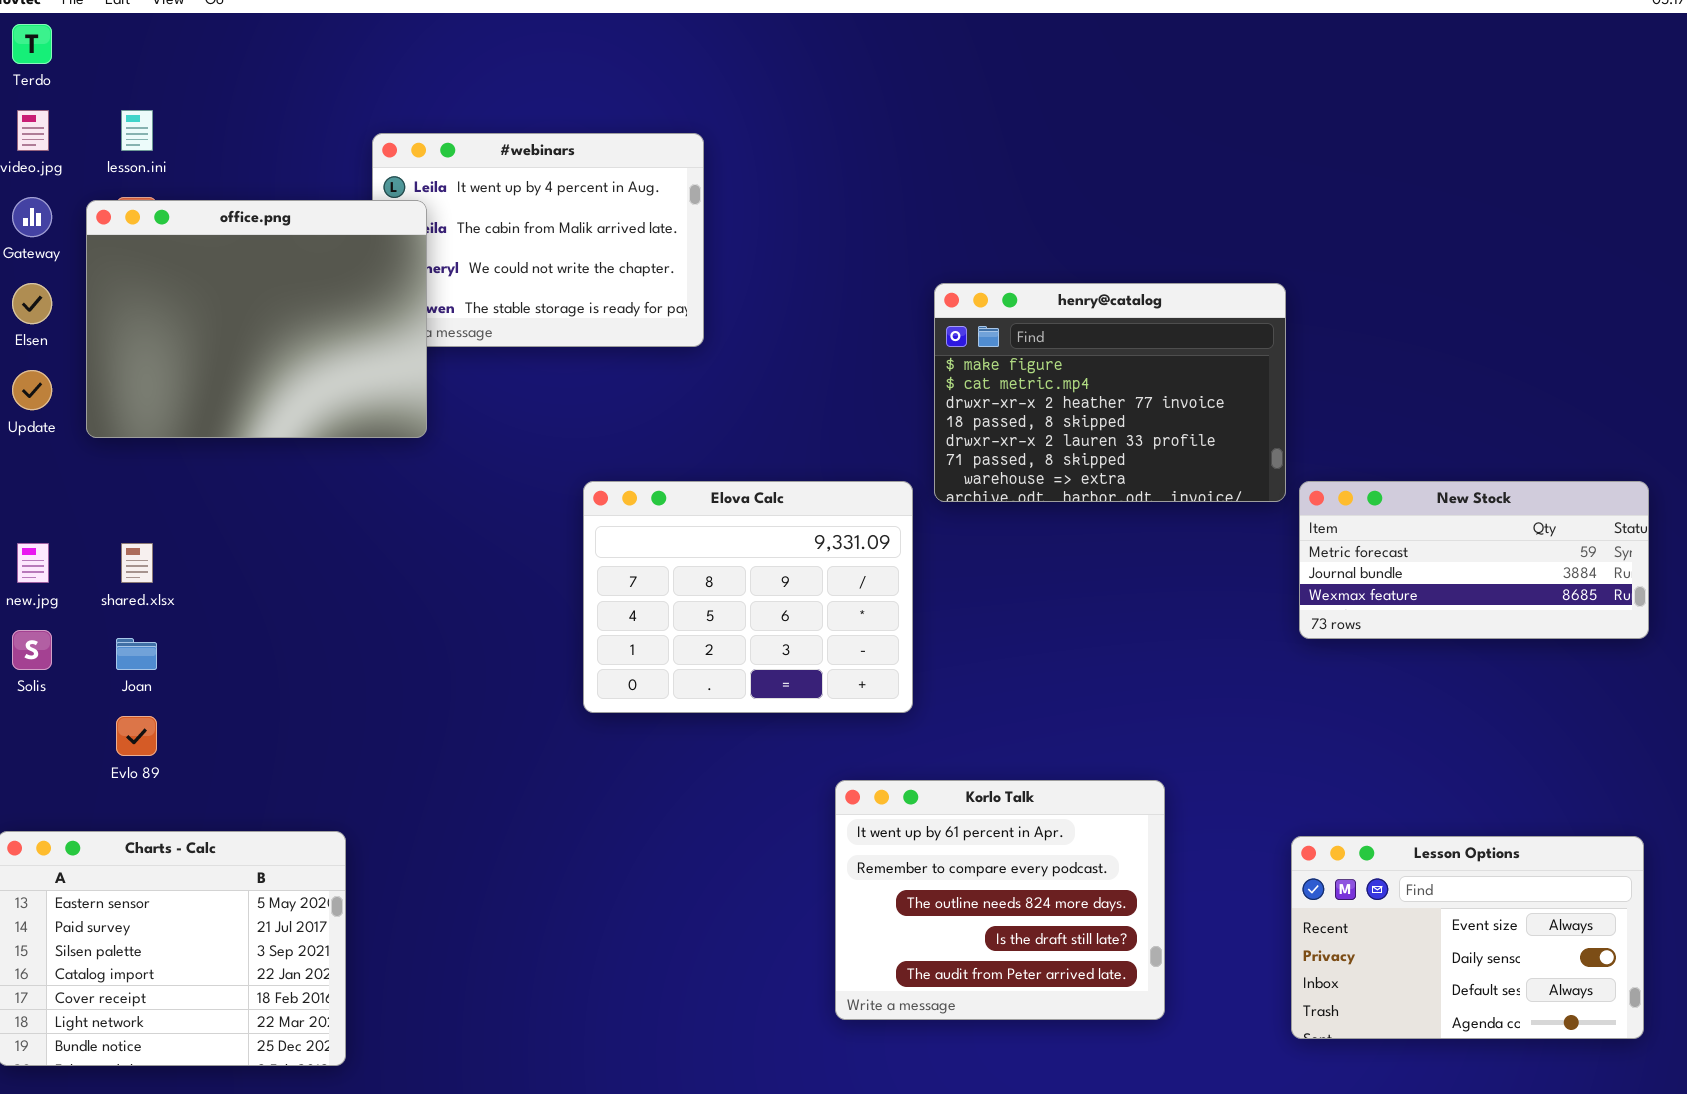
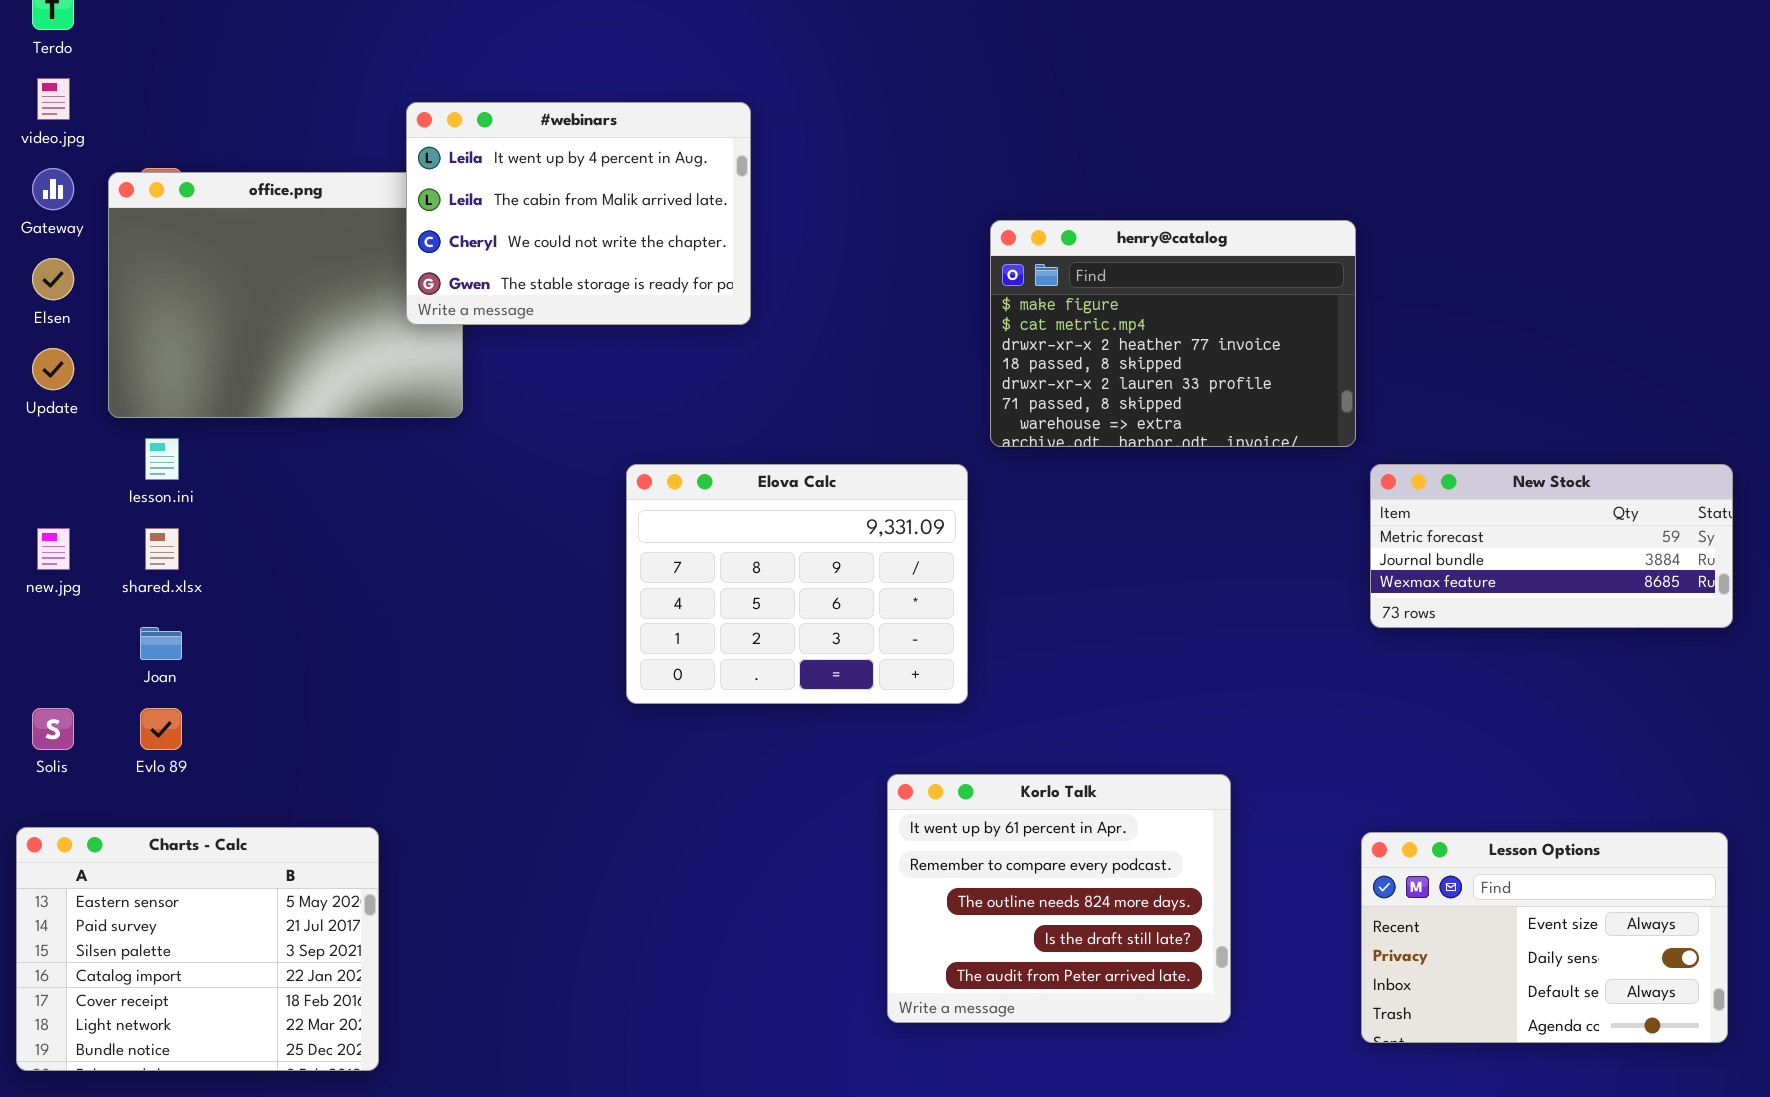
lesson.ini: [121,110,153,151] -> [145,438,179,480], moved
#webinars: [372,133,704,347] -> [406,102,751,325], raised
henry@catalog: [934,283,1286,502] -> [990,220,1356,447], moved
Solis: [12,630,52,670] -> [32,708,74,750], moved

